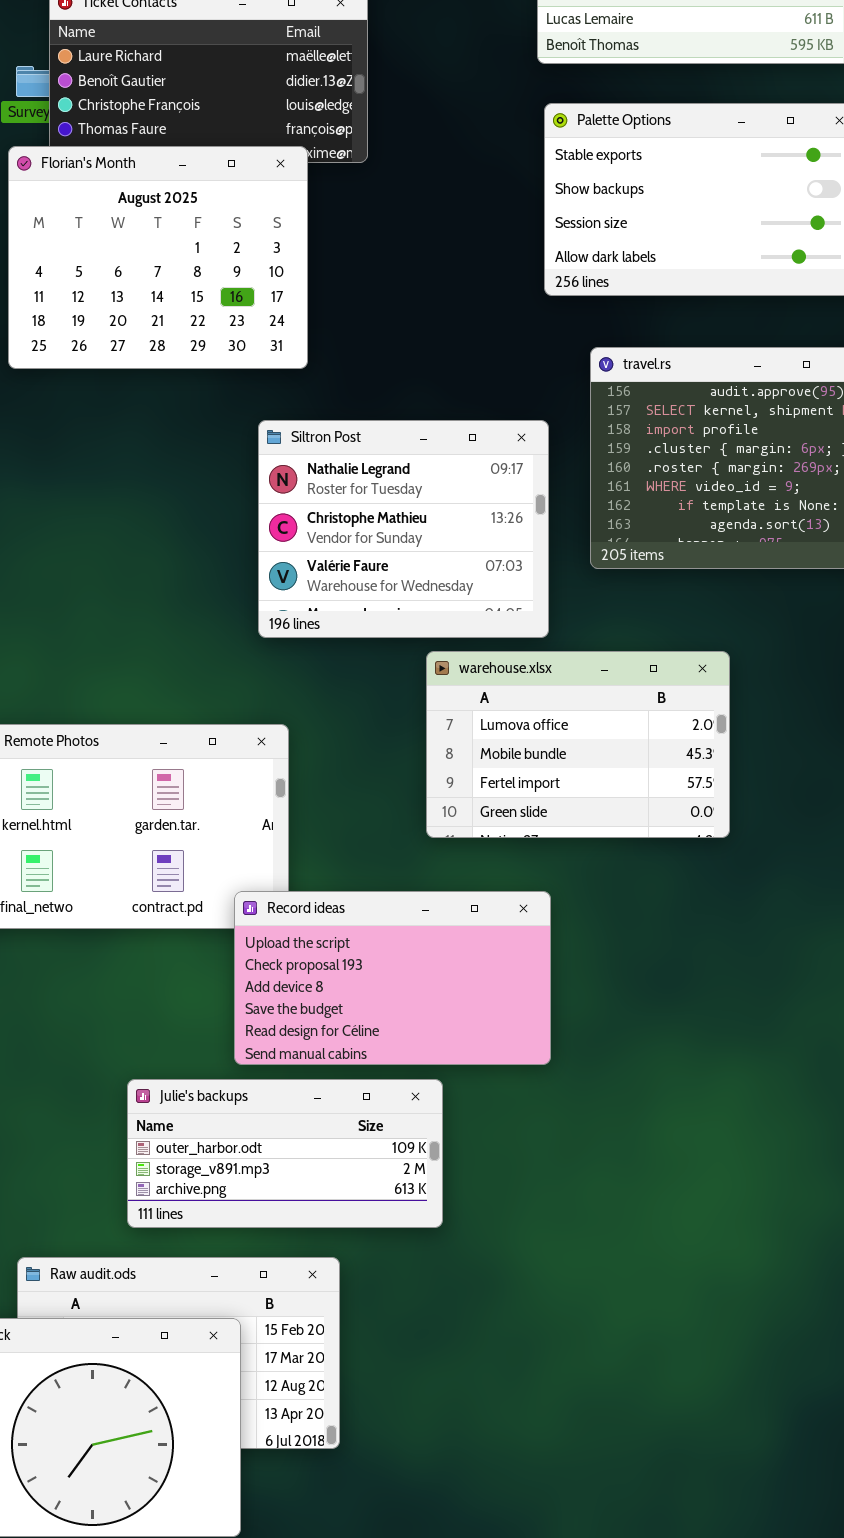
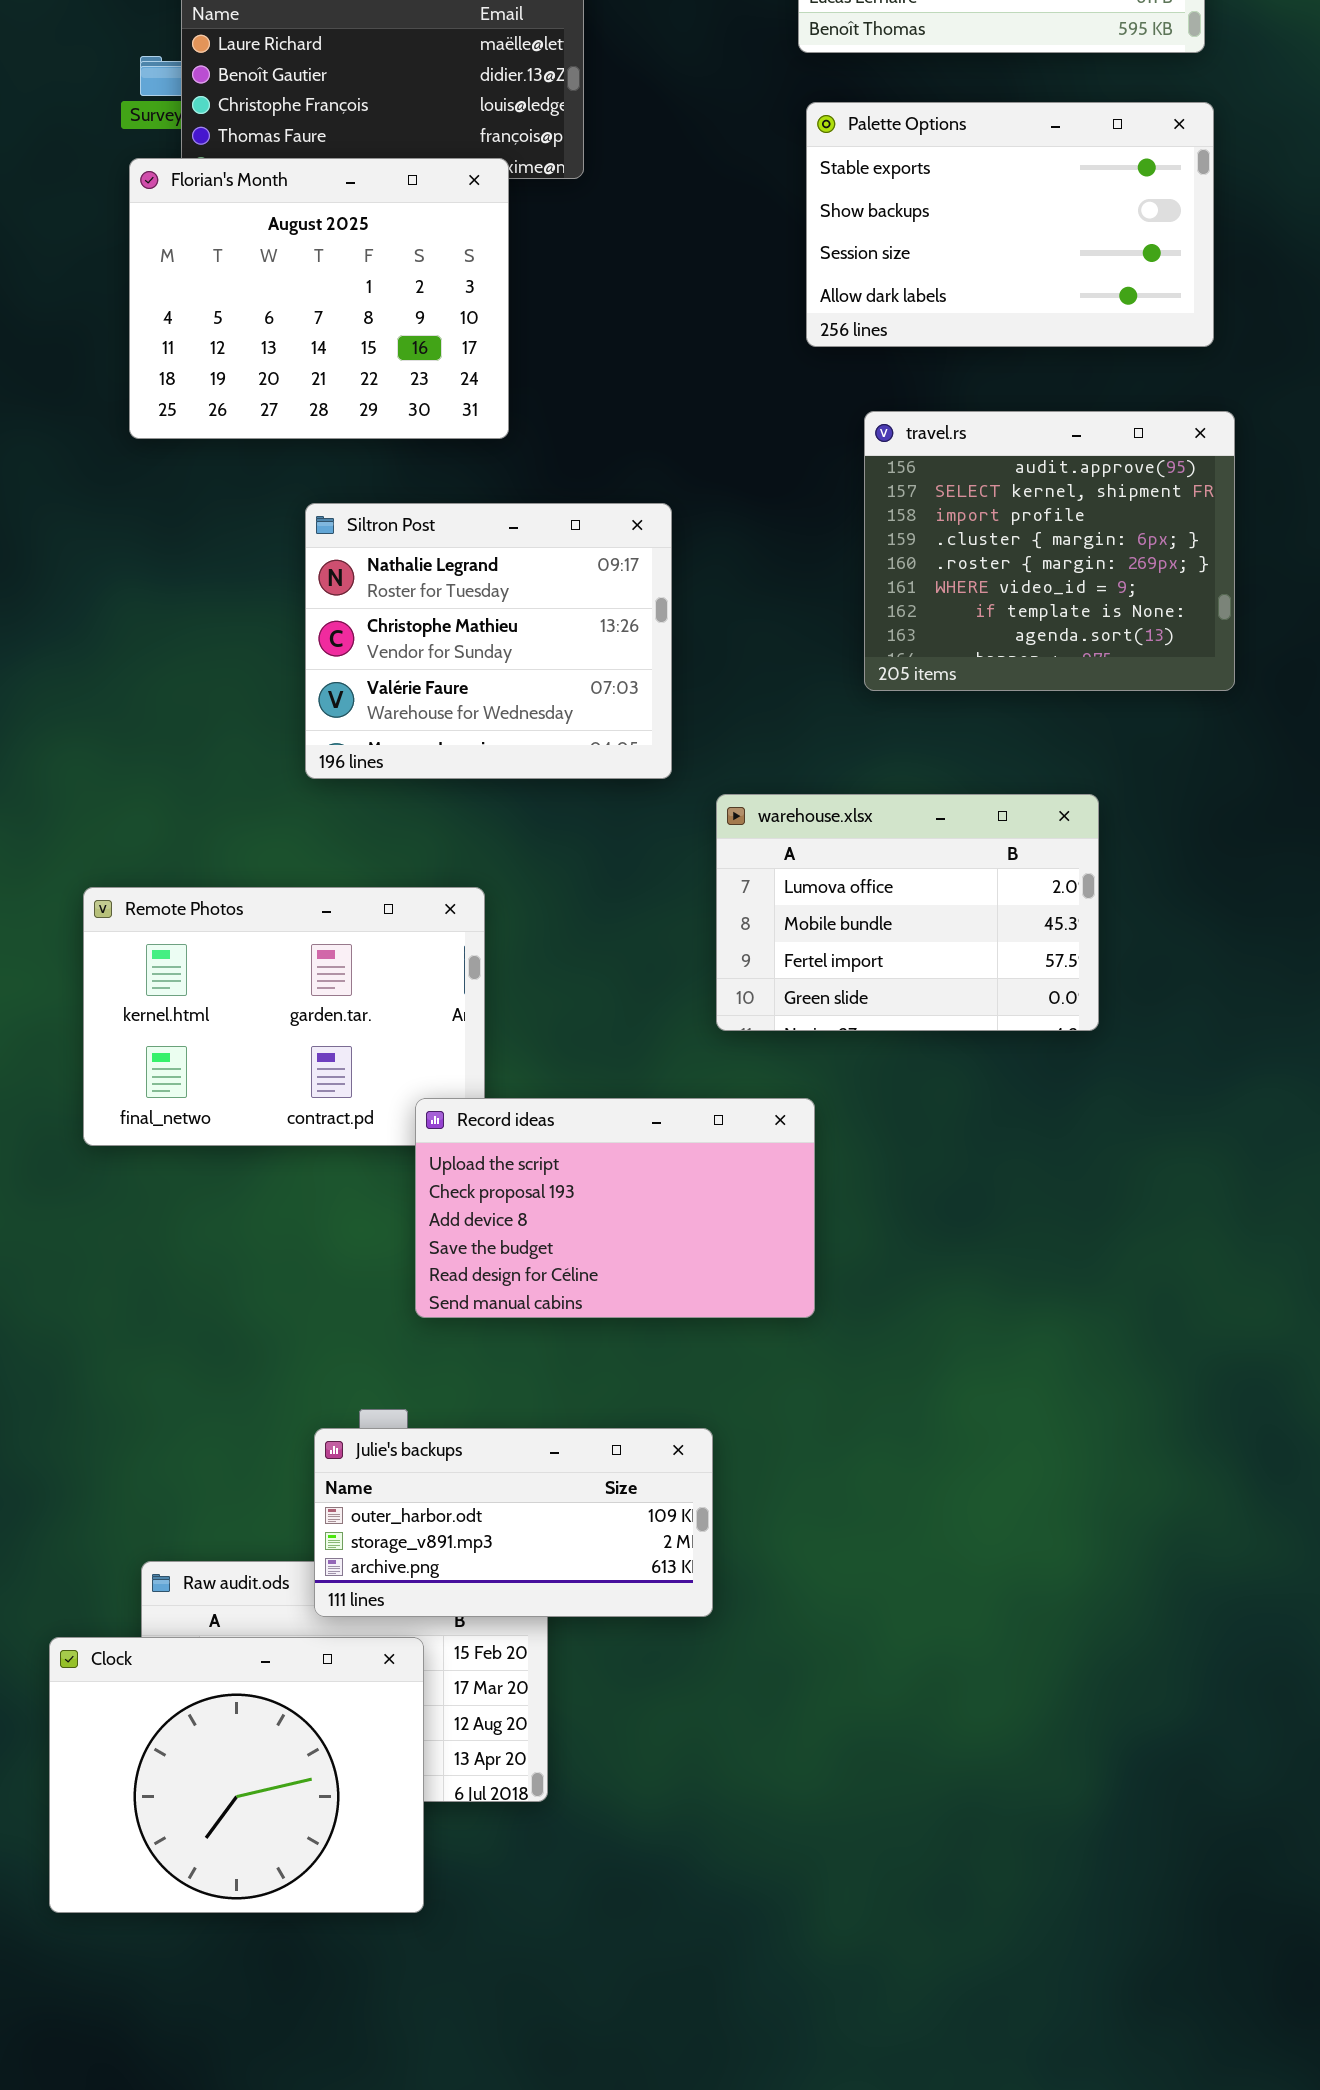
Siltron Post: [258,420,549,638] -> [305,503,672,779], moved
warehouse.xlsx: [426,651,730,838] -> [716,794,1099,1031], moved
Julie's backups: [127,1079,443,1228] -> [314,1428,713,1617], moved

